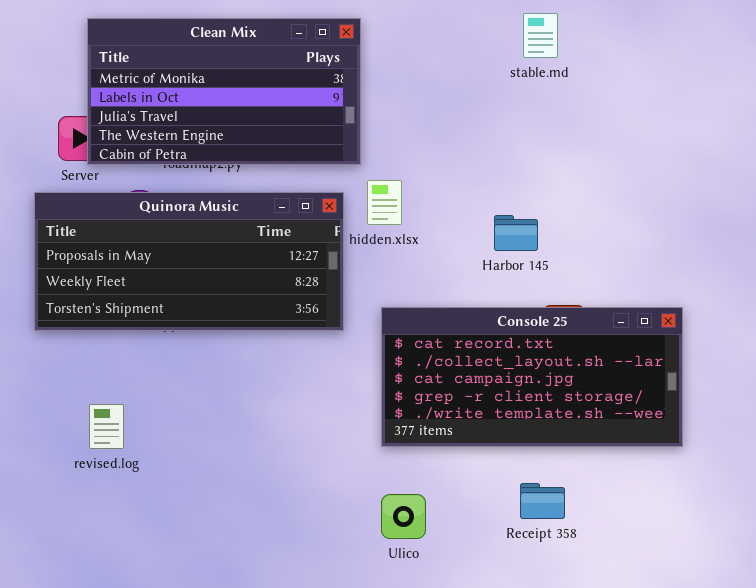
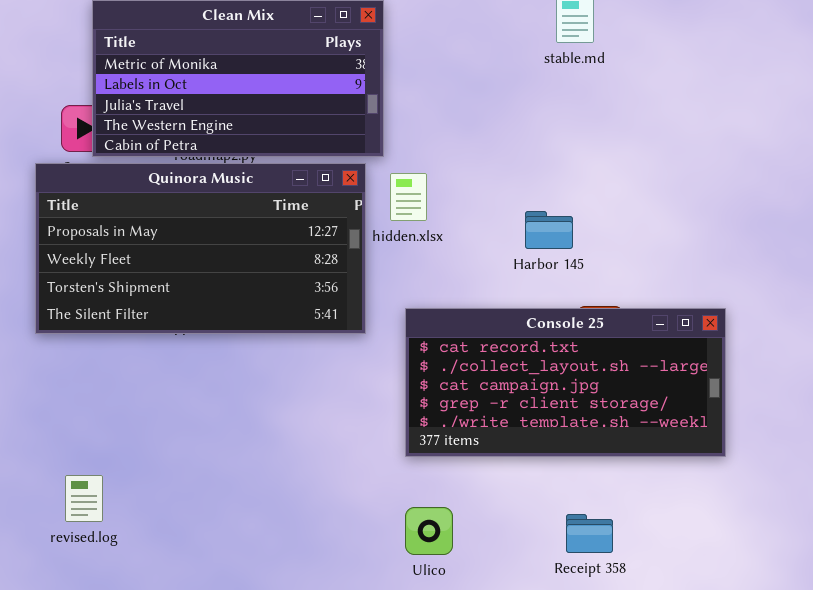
Quinora Music: [34,192,344,331] -> [35,163,366,334], resized
revised.log: [89,404,124,449] -> [65,475,103,522], moved
Receipt 358: [520,483,565,519] -> [566,514,613,553], moved

